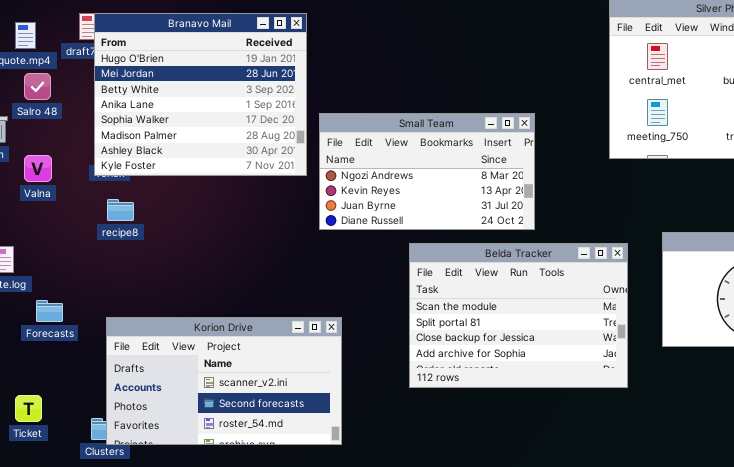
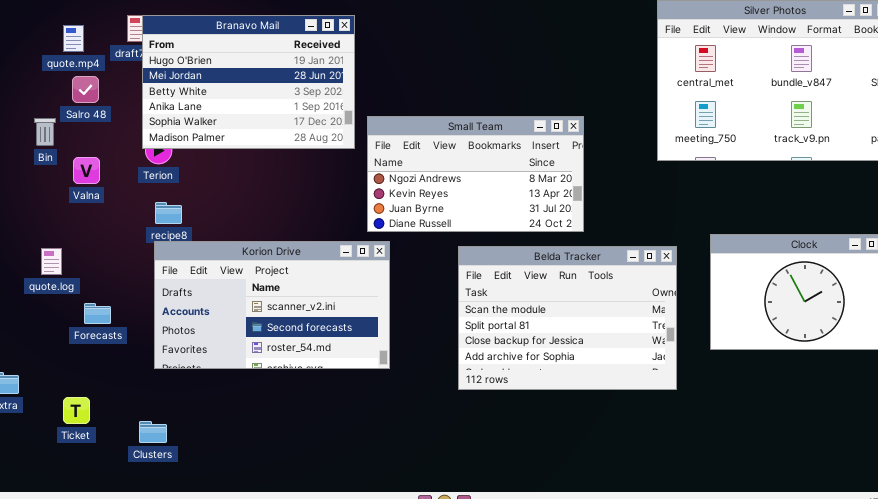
Branavo Mail: [94,13,307,176] -> [142,15,355,149], resized
Korion Drive: [106,317,342,445] -> [154,241,390,369], moved

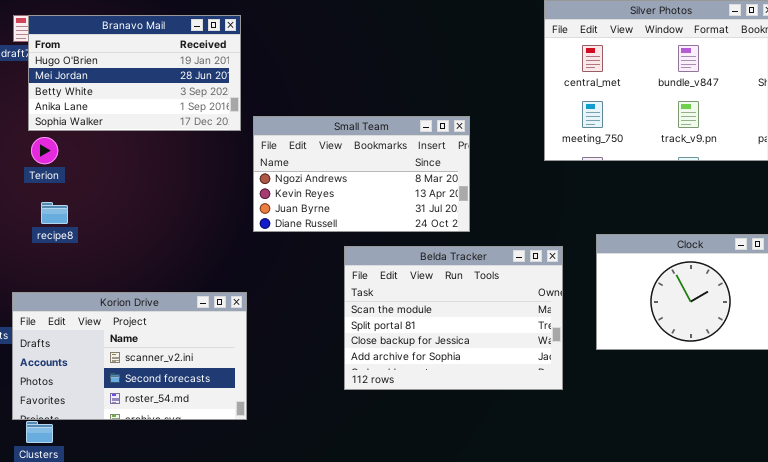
Branavo Mail: [142,15,355,149] -> [28,15,241,131], resized
Korion Drive: [154,241,390,369] -> [12,292,247,420], moved

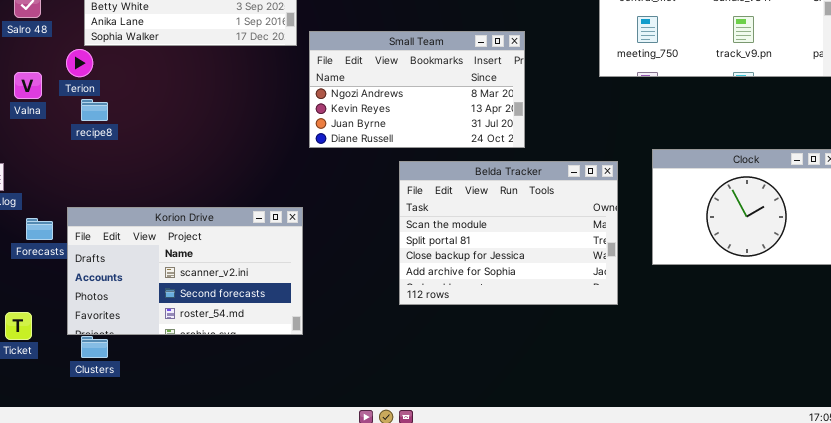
Terion: [31,137,58,164] -> [66,49,93,77], moved
recipe8: [41,202,68,224] -> [81,99,108,121], moved

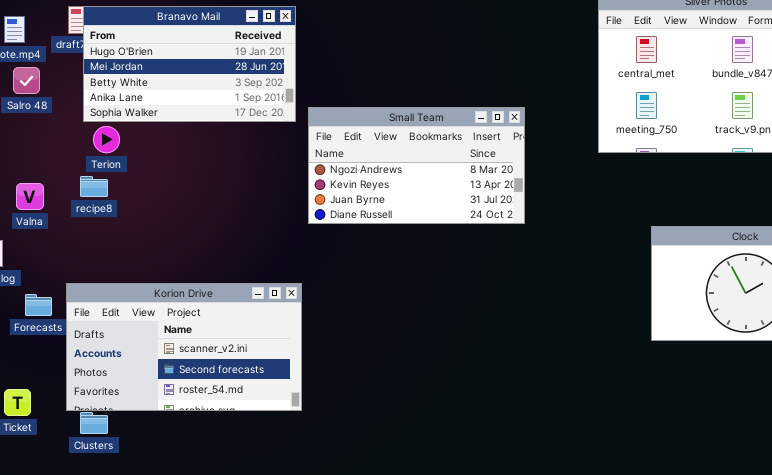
Terion: [66,49,93,77] -> [93,126,120,153], moved
Valna: [14,72,42,99] -> [16,183,44,210], moved
Belda Tracker: [399,161,618,305] -> none, closed

